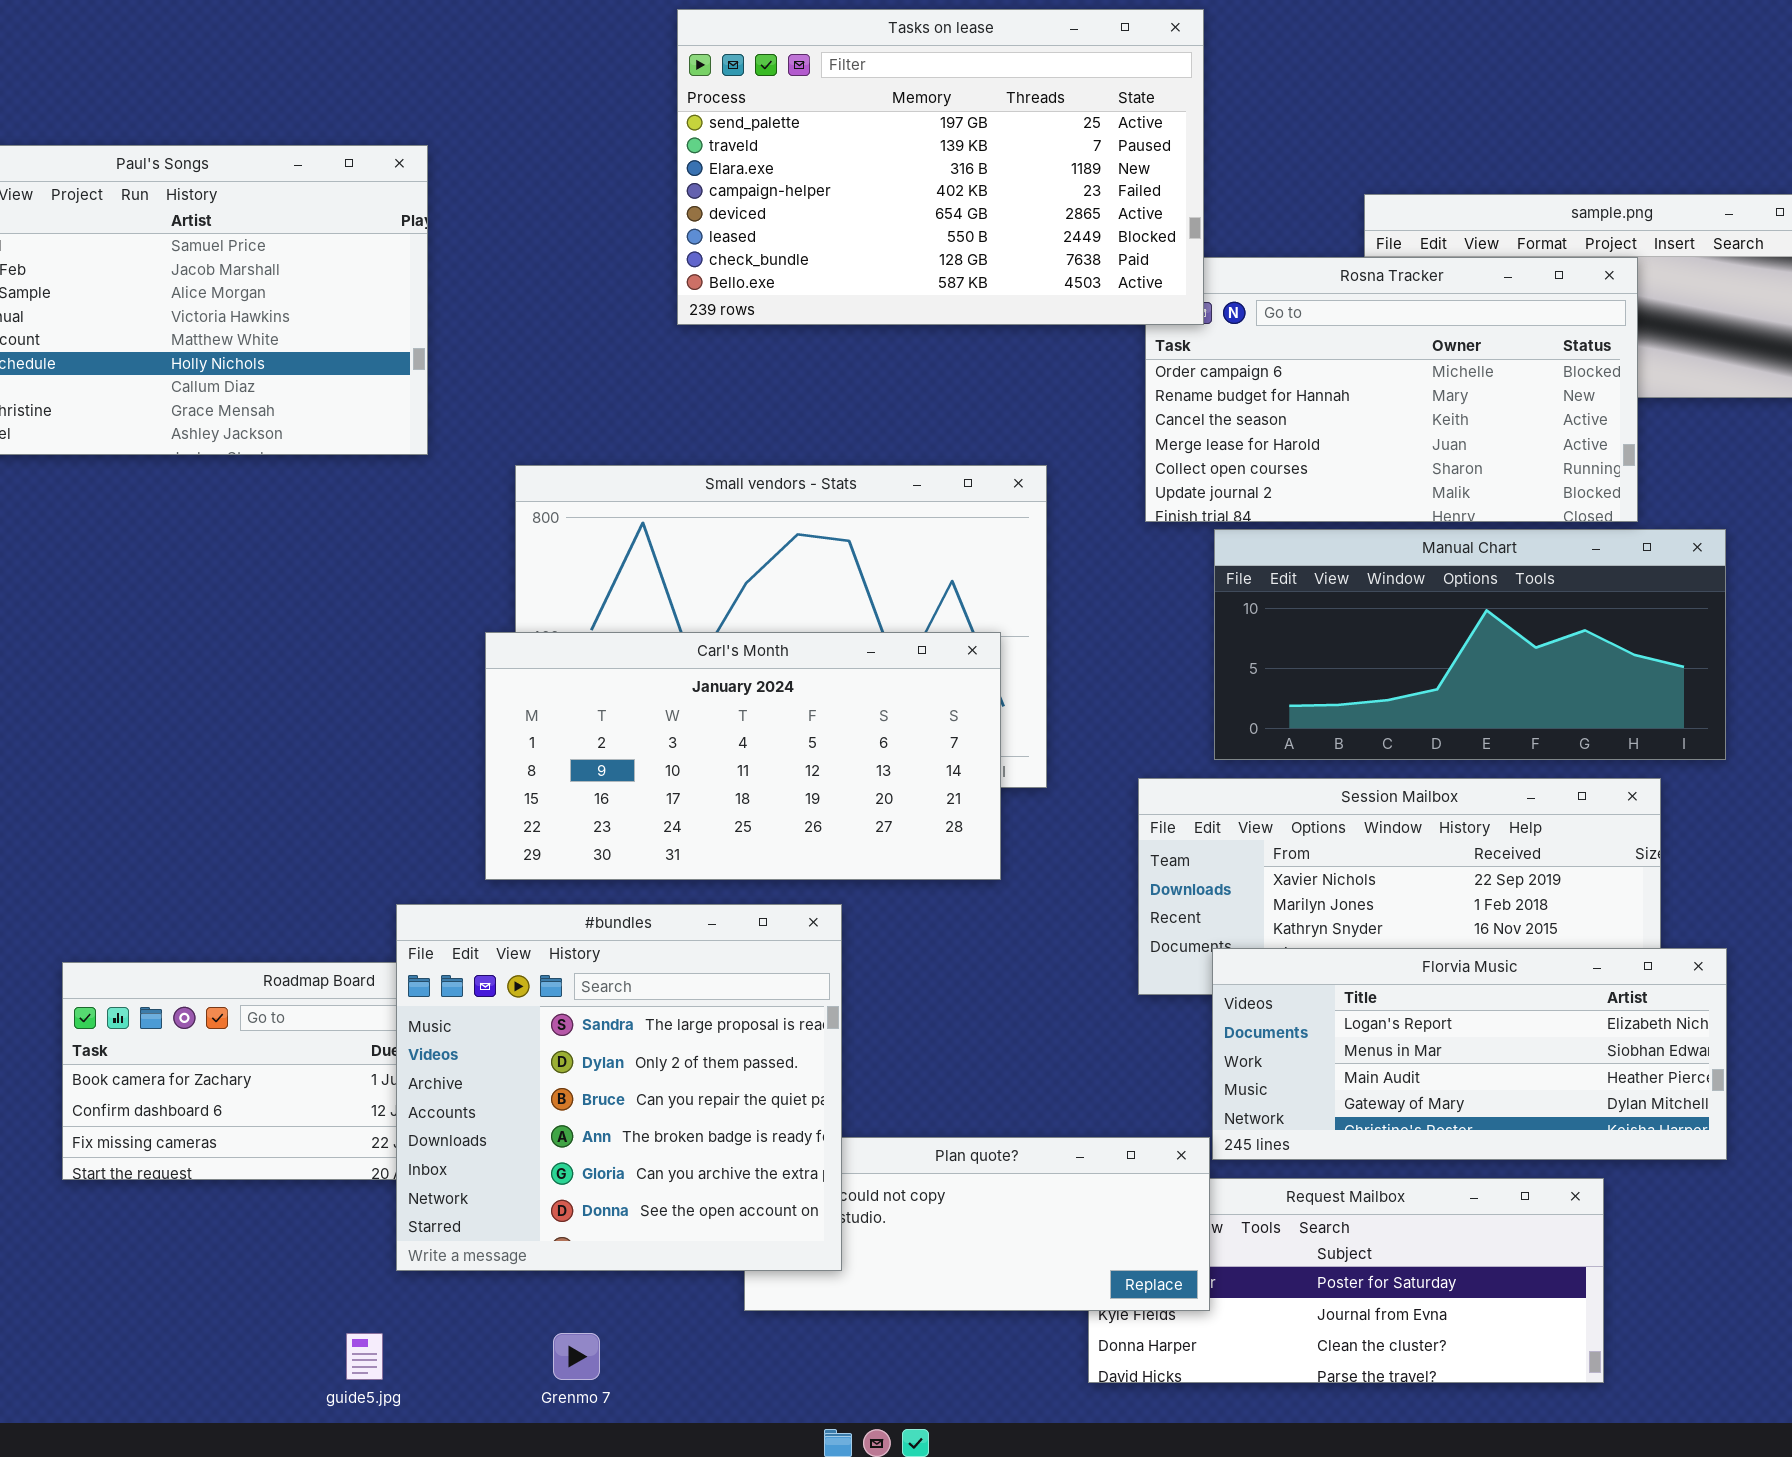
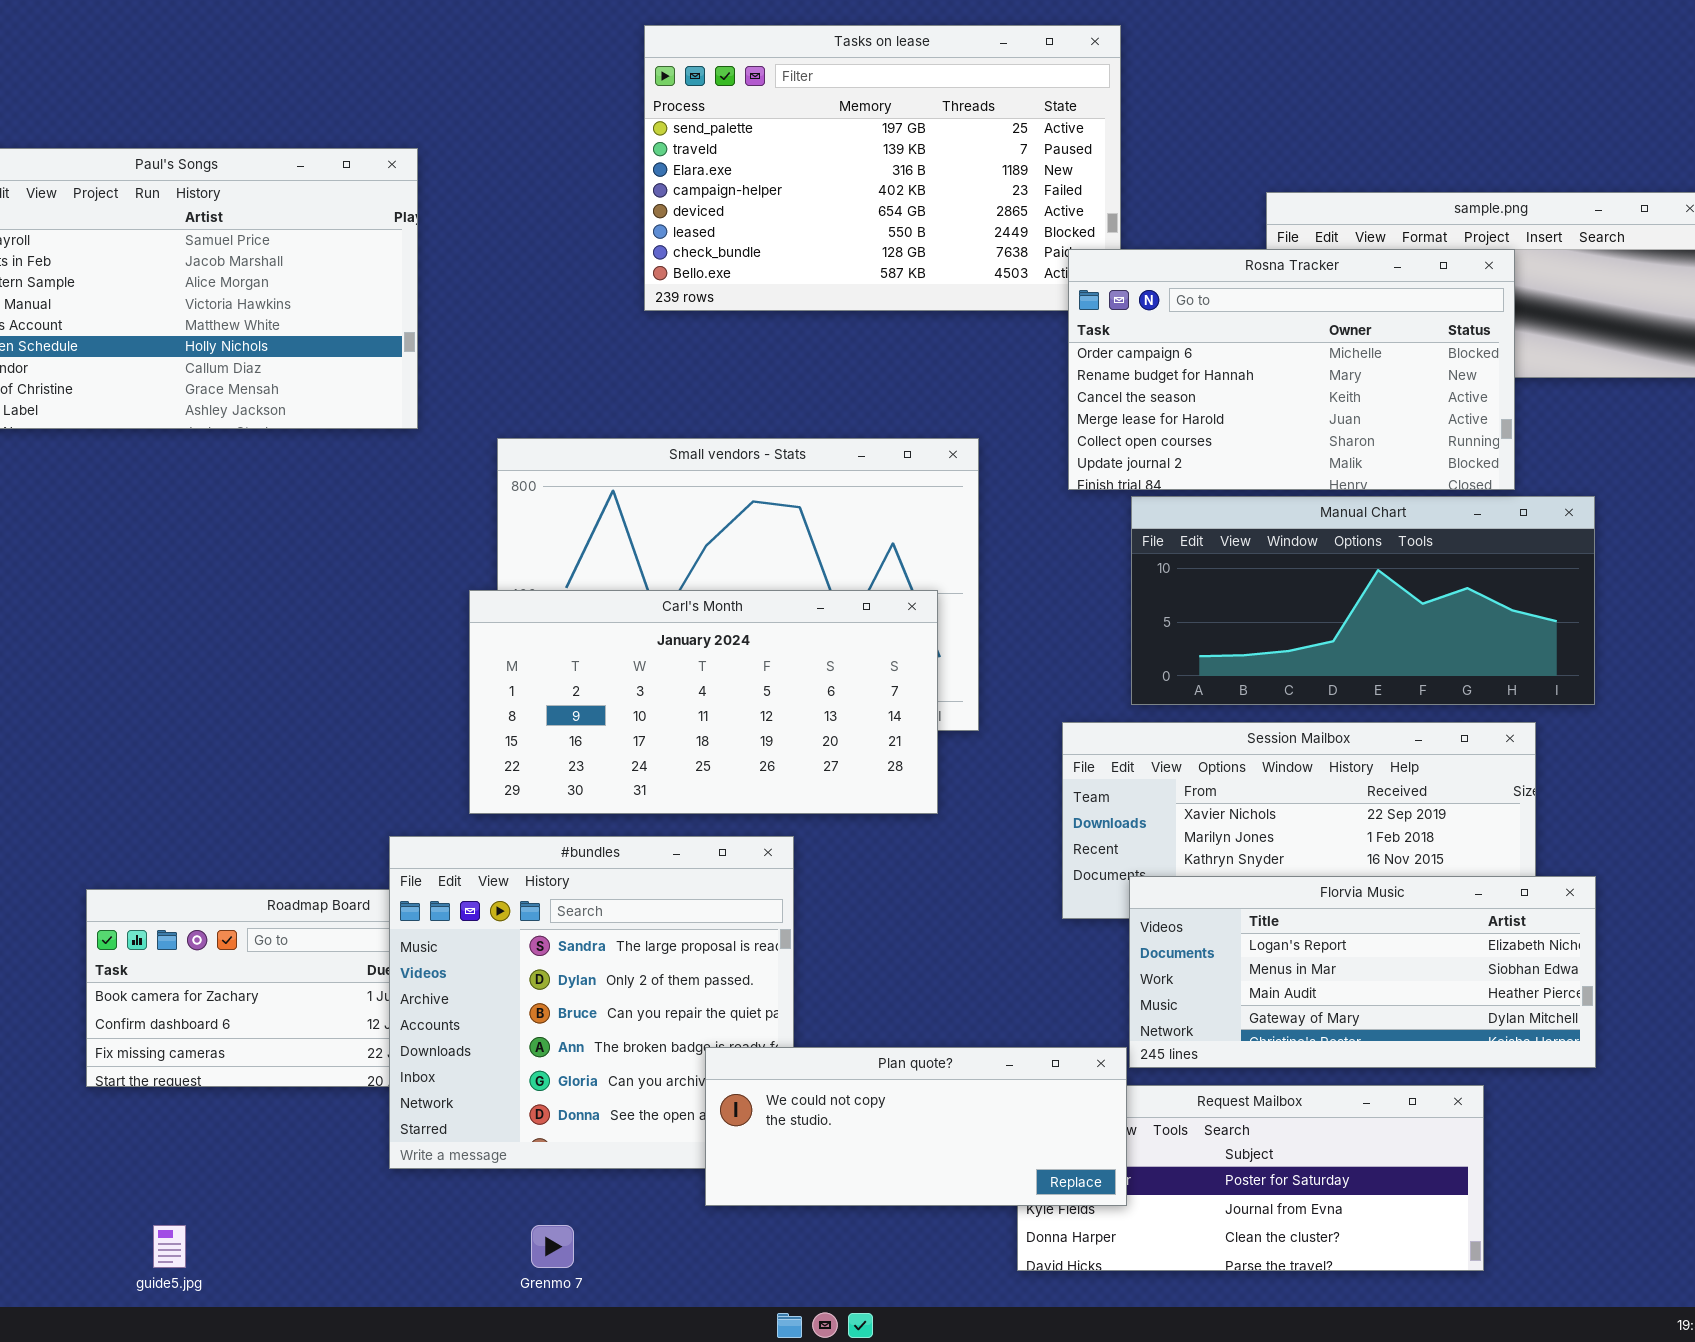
Rosna Tracker: [1145,257,1638,522] -> [1068,249,1515,490], raised
Plan quote?: [744,1137,1210,1311] -> [705,1047,1127,1206], raised
guide5.jpg: [346,1333,383,1380] -> [153,1225,186,1268], moved

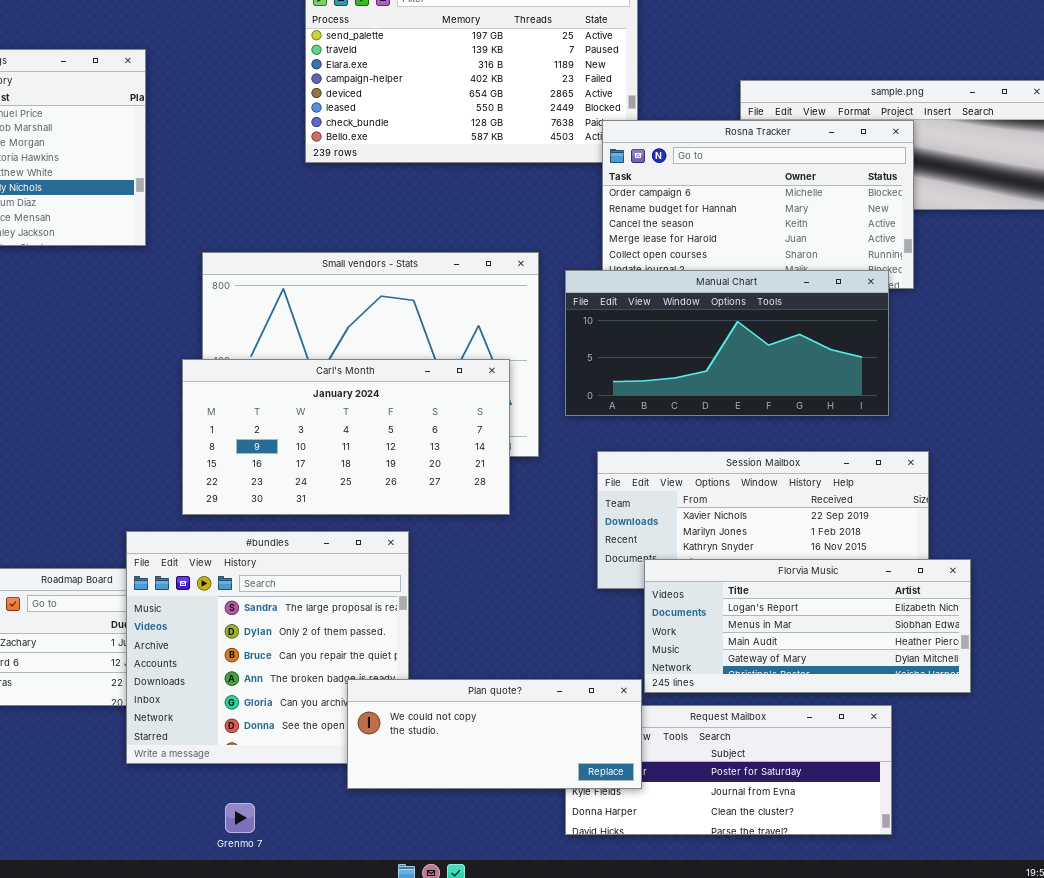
Manual Chart: [1131,496,1595,705] -> [565,270,889,416], moved

